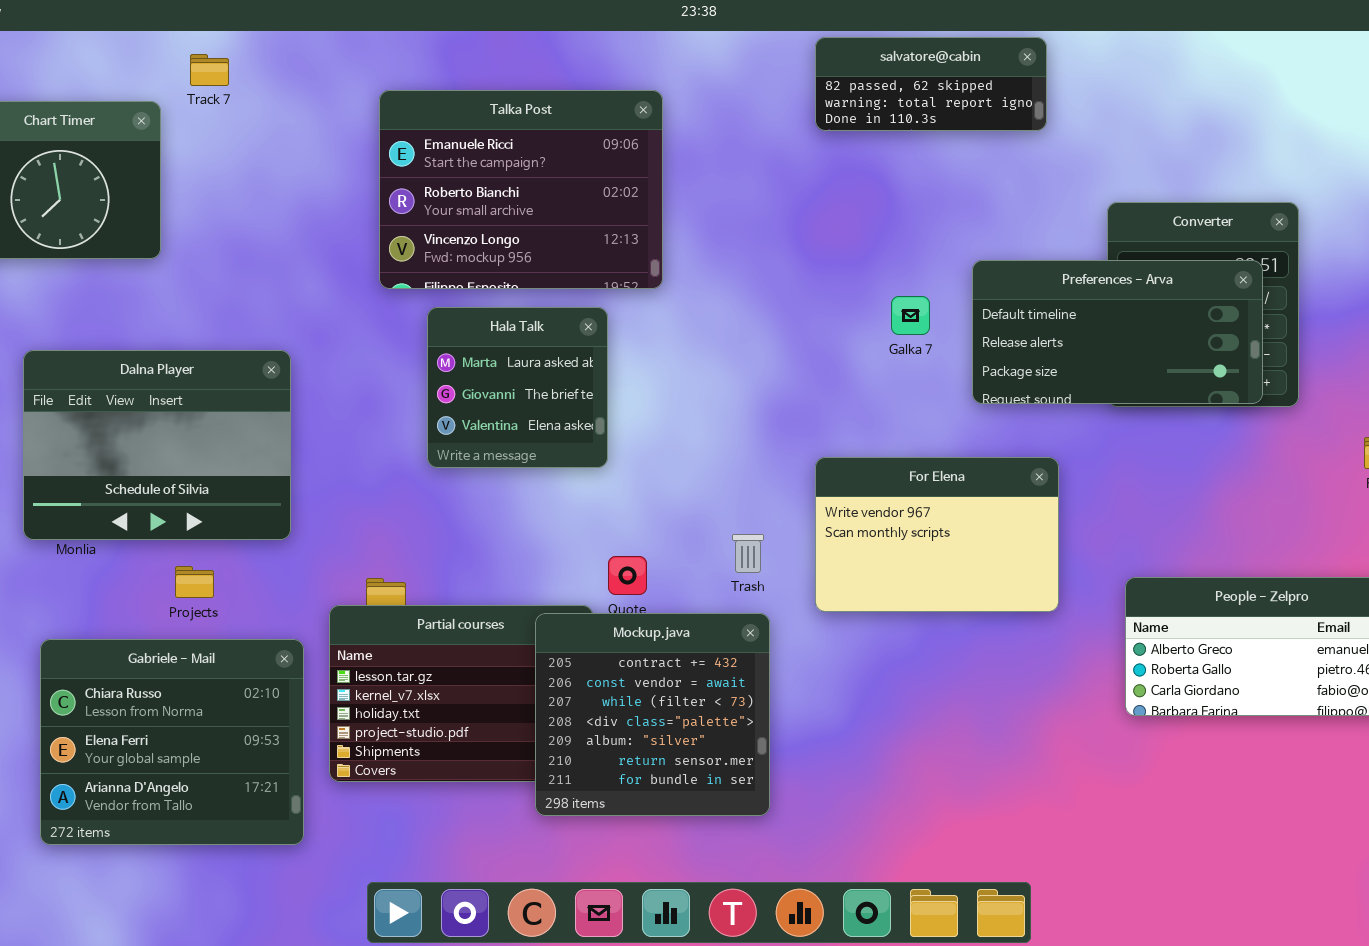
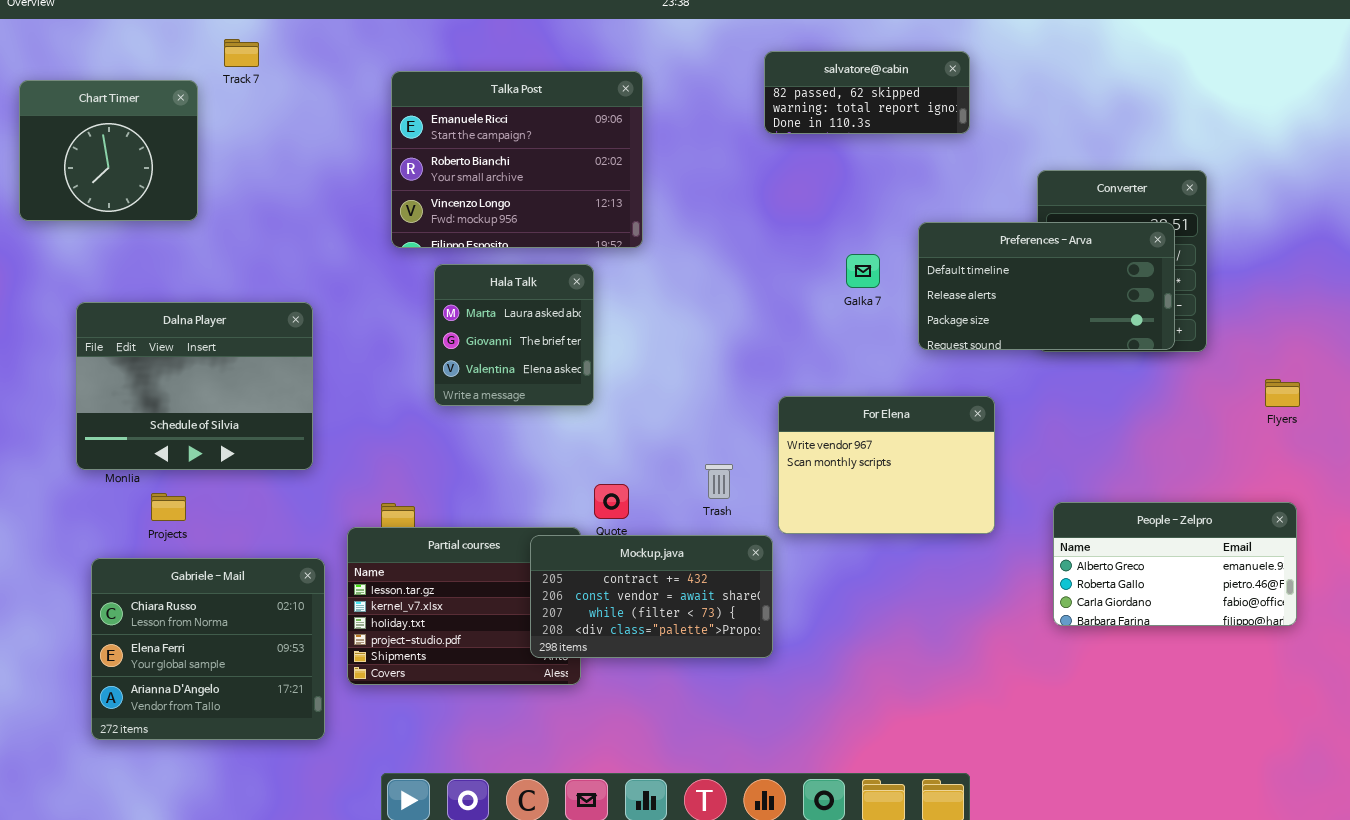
salvatore@cabin: [815,37,1047,131] -> [764,51,970,134], moved
Projects: [175,566,214,598] -> [151,493,186,521], moved
Mockup.java: [535,613,770,816] -> [530,535,773,658], resized

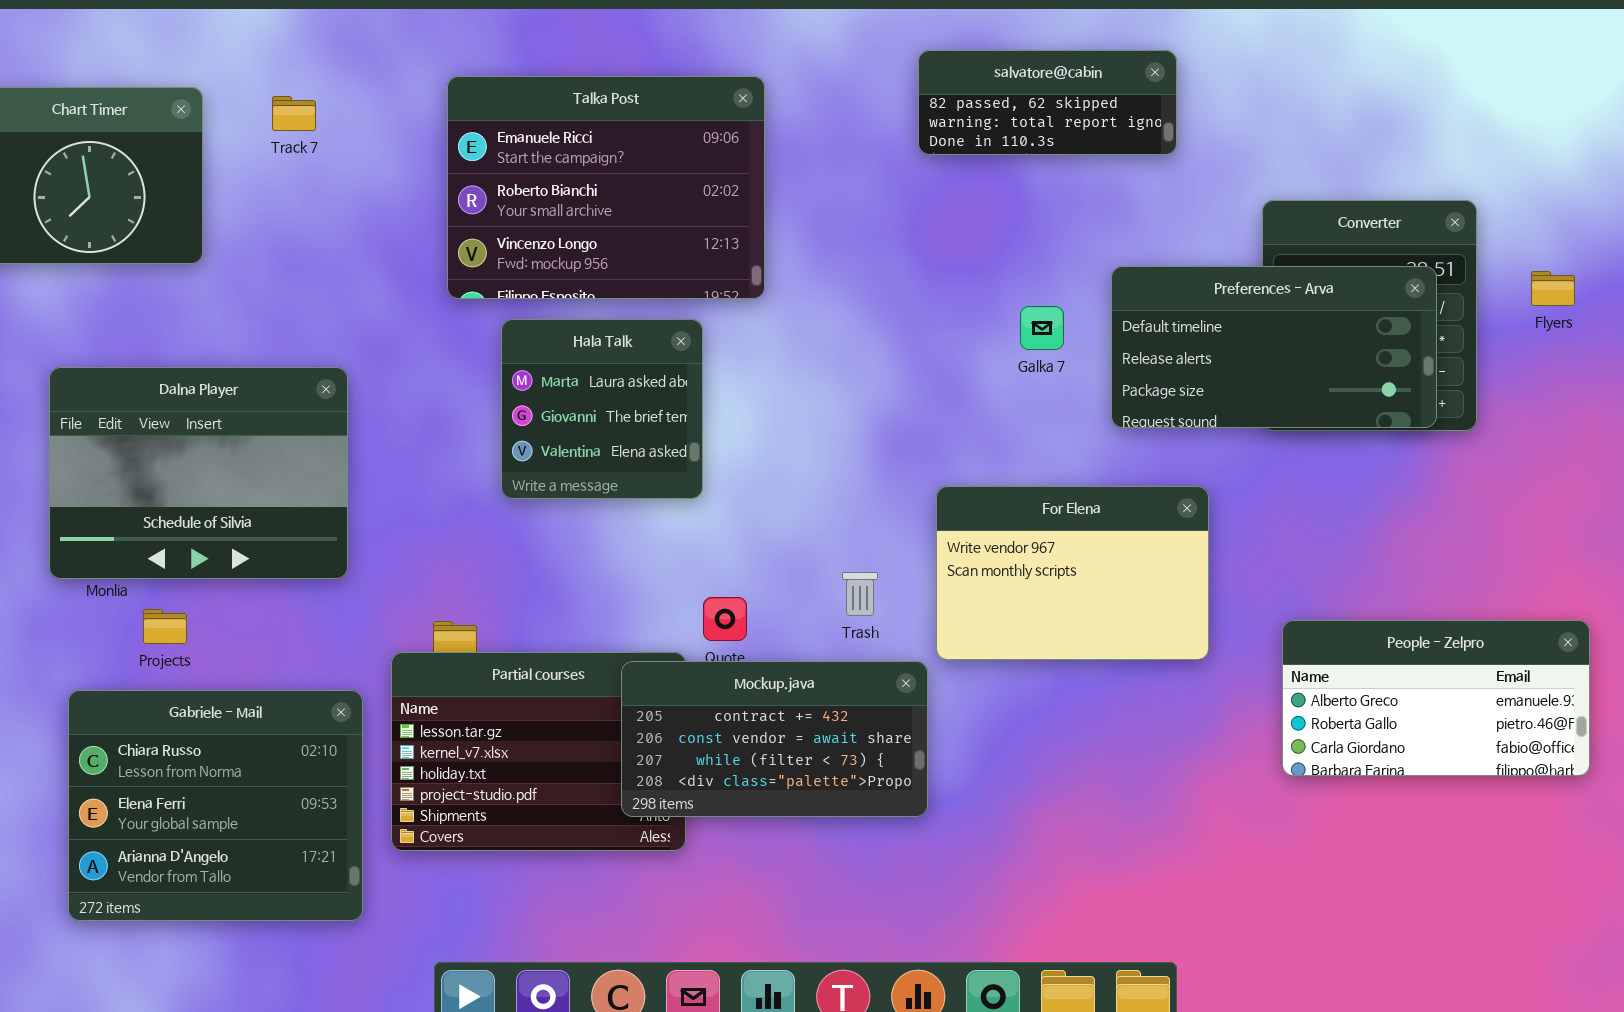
Track 7: [224,39,259,67] -> [272,96,316,131], moved
Flyers: [1265,379,1300,407] -> [1531,271,1575,306], moved

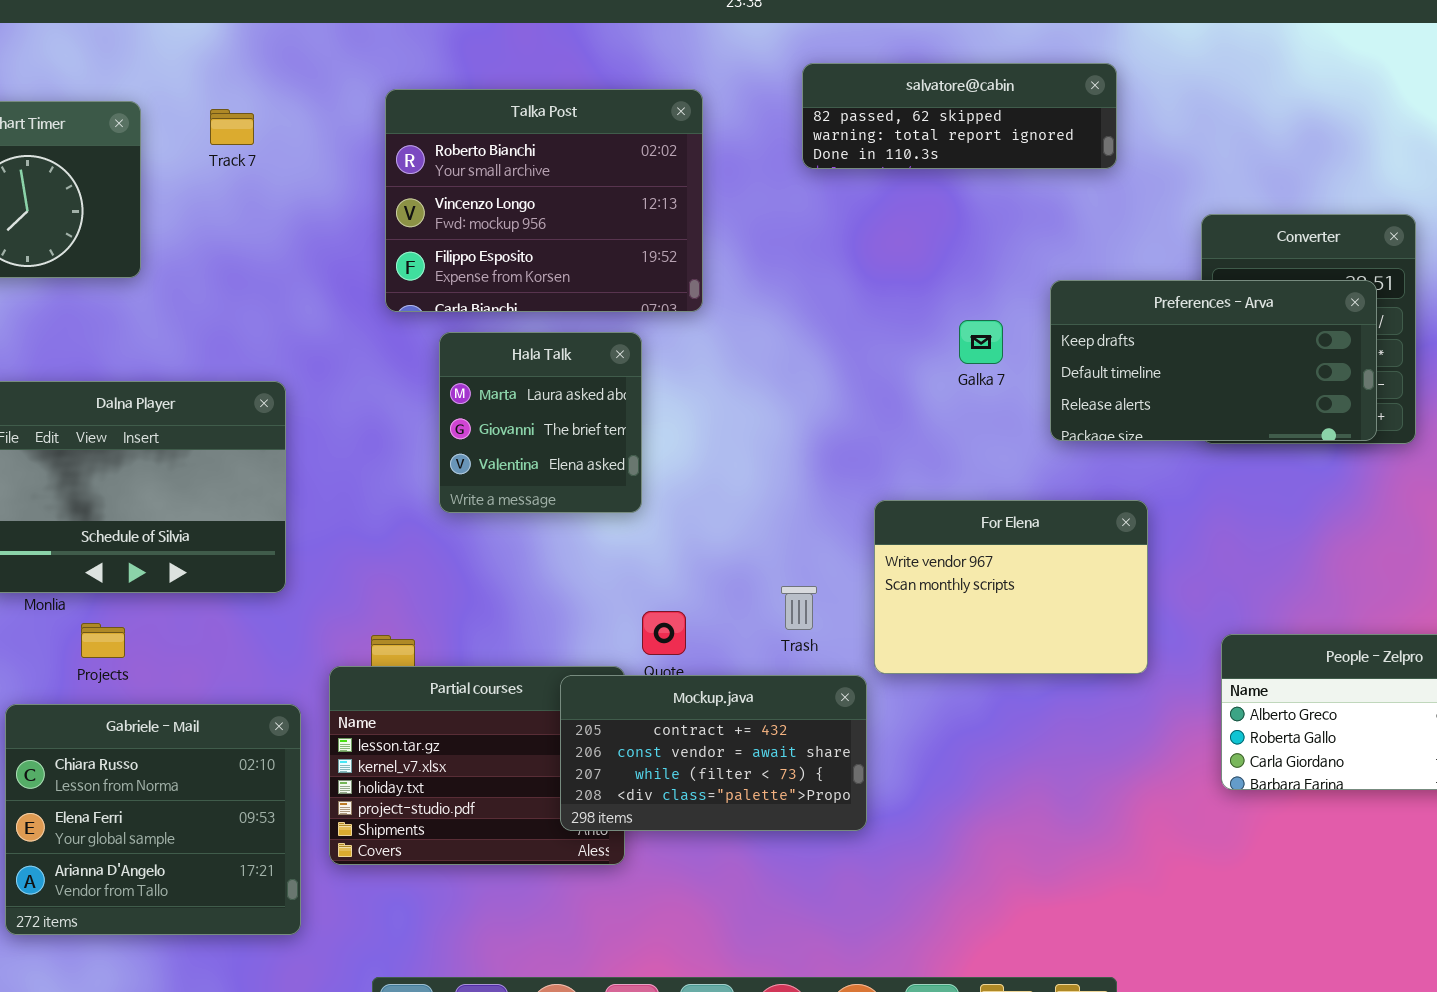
salvatore@cabin: [918,50,1177,155] -> [802,63,1117,169], resized
Talka Post: [447,76,765,299] -> [385,89,703,312], scrolled down 1 row
Preferences - Arva: [1111,266,1437,428] -> [1050,280,1377,441], scrolled up 1 row

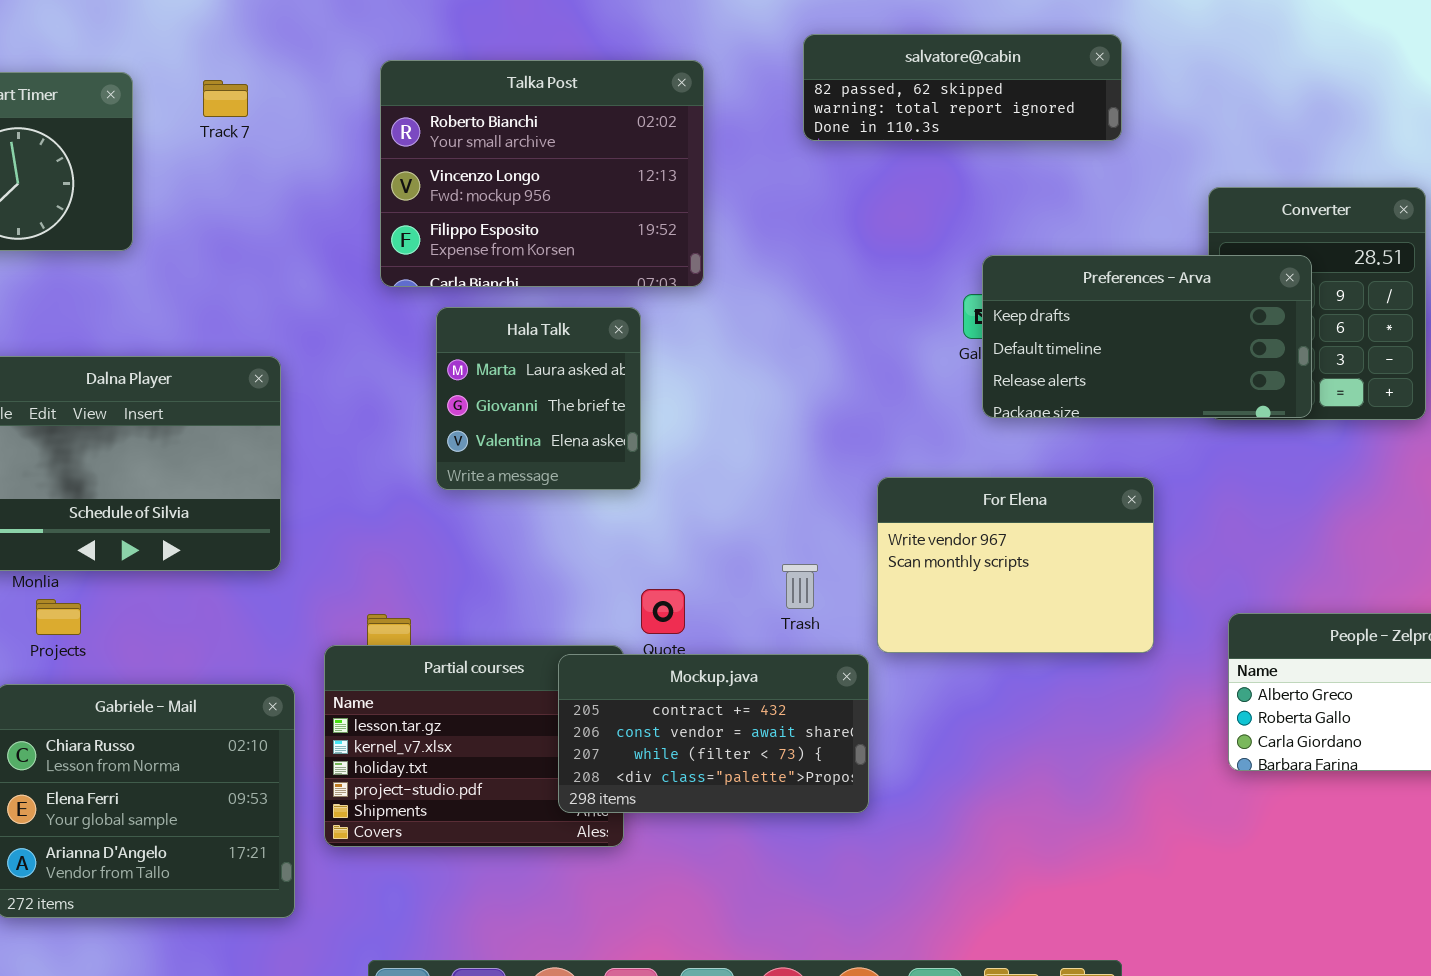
Preferences - Arva: [1050,280,1377,441] -> [982,255,1312,418], moved
Projects: [81,623,125,658] -> [36,599,81,635], moved

